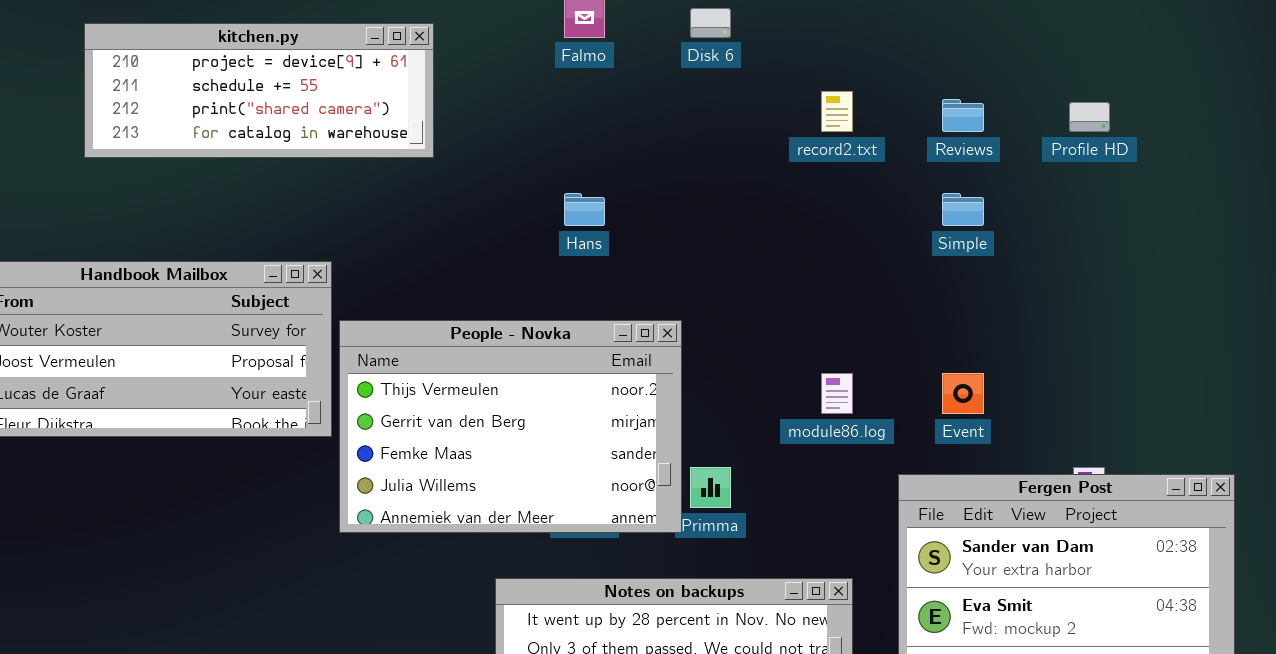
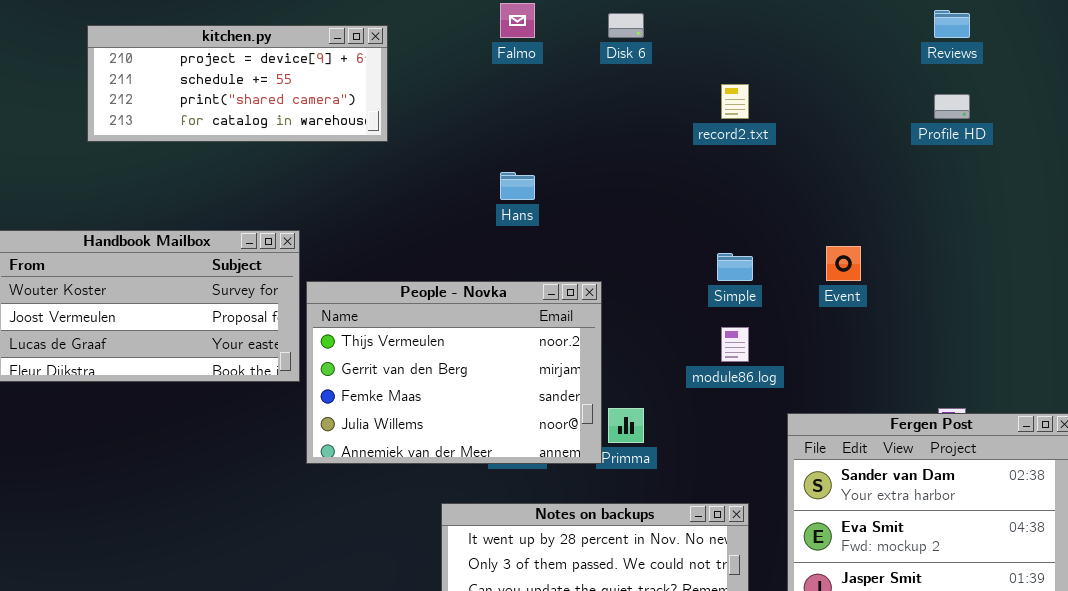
Reviews: [942,99,984,132] -> [934,10,970,38], moved
Simple: [942,193,984,226] -> [717,253,753,281], moved
Event: [942,373,984,414] -> [826,246,861,281], moved

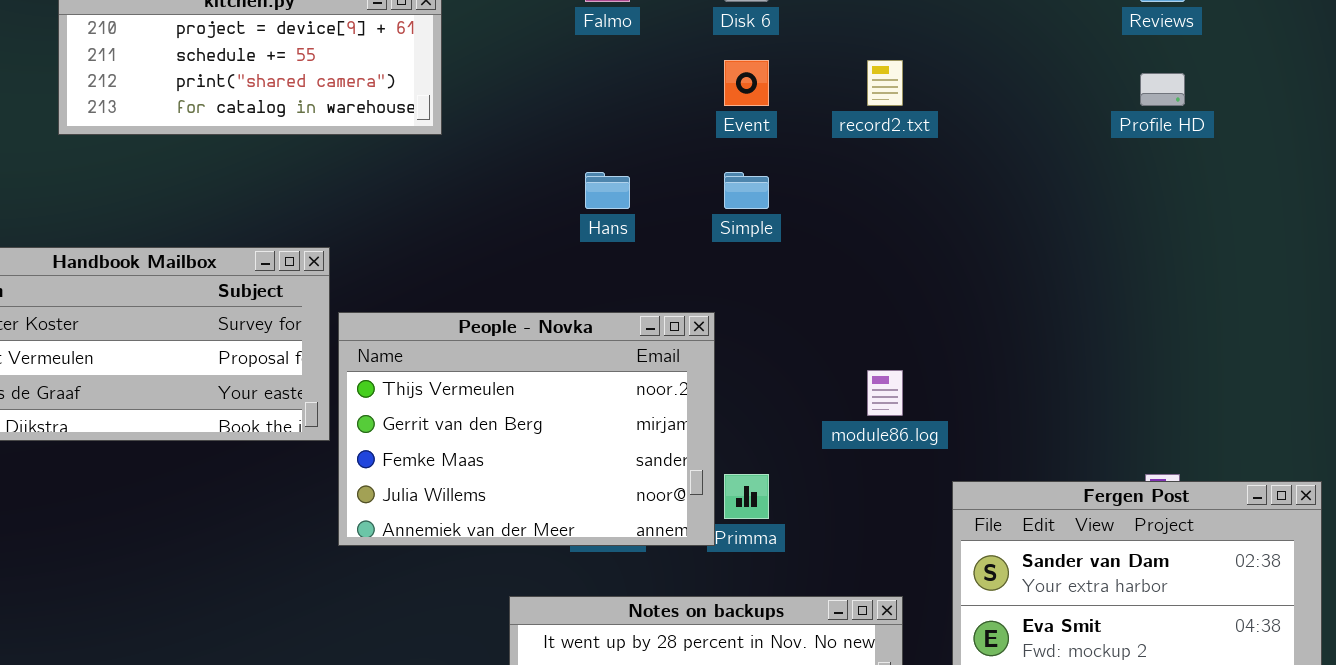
Event: [826,246,861,281] -> [724,60,769,106], moved
Simple: [717,253,753,281] -> [724,172,769,209], moved

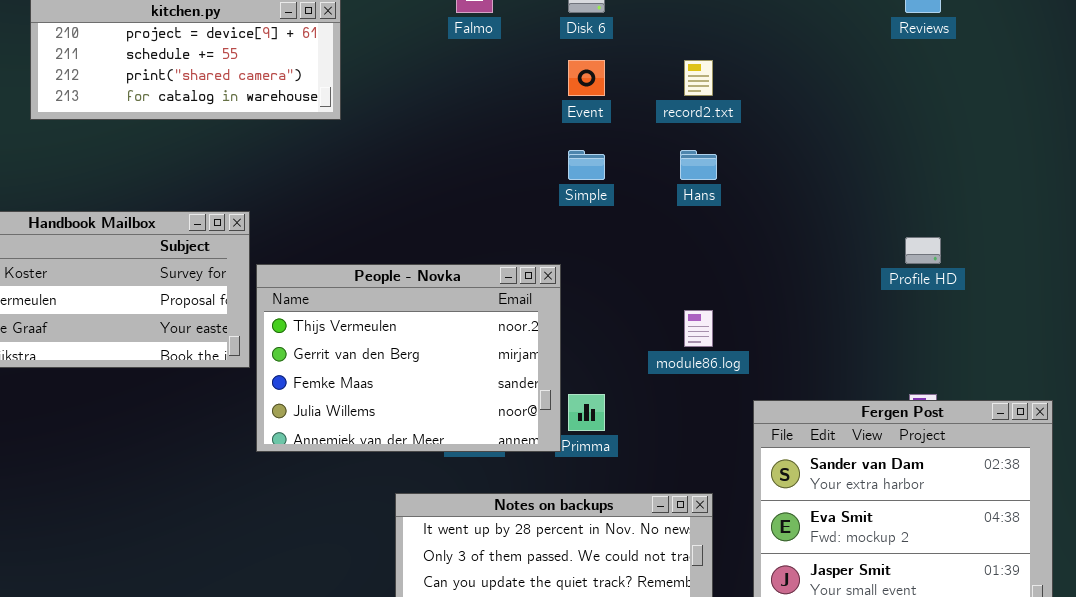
Profile HD: [1140,73,1185,106] -> [905,237,941,264], moved
Hans: [585,172,630,209] -> [680,150,717,180], moved

